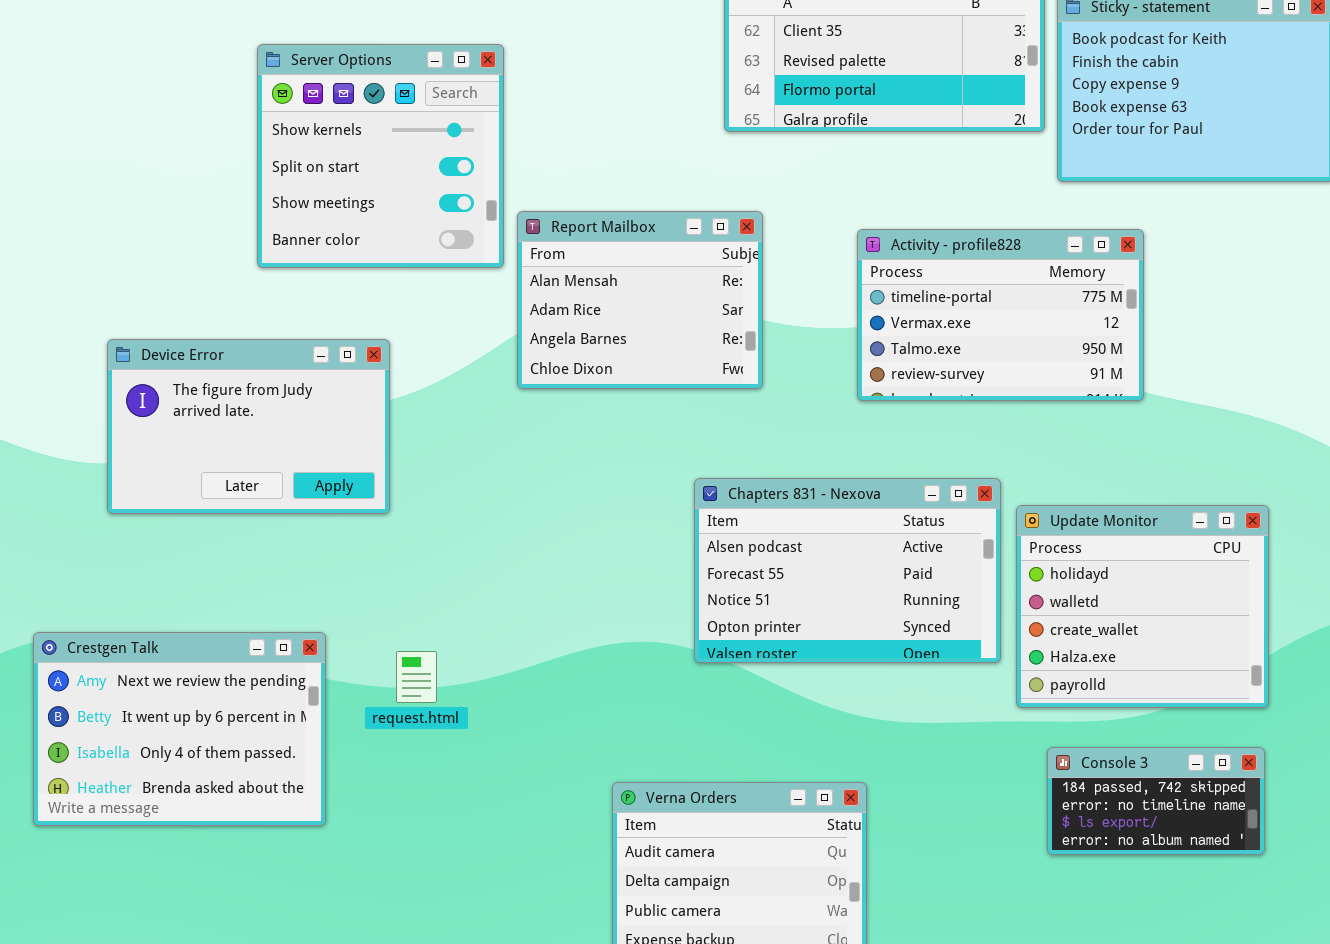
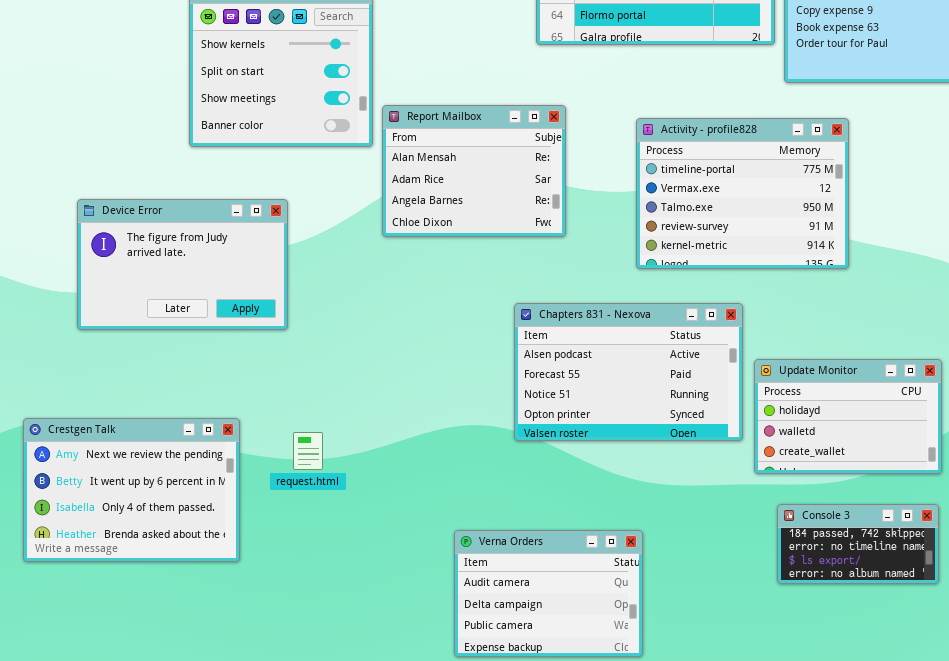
Activity - profile828: [857,229,1144,401] -> [636,118,849,269], resized
Update Monitor: [1016,505,1269,708] -> [754,359,942,474], resized

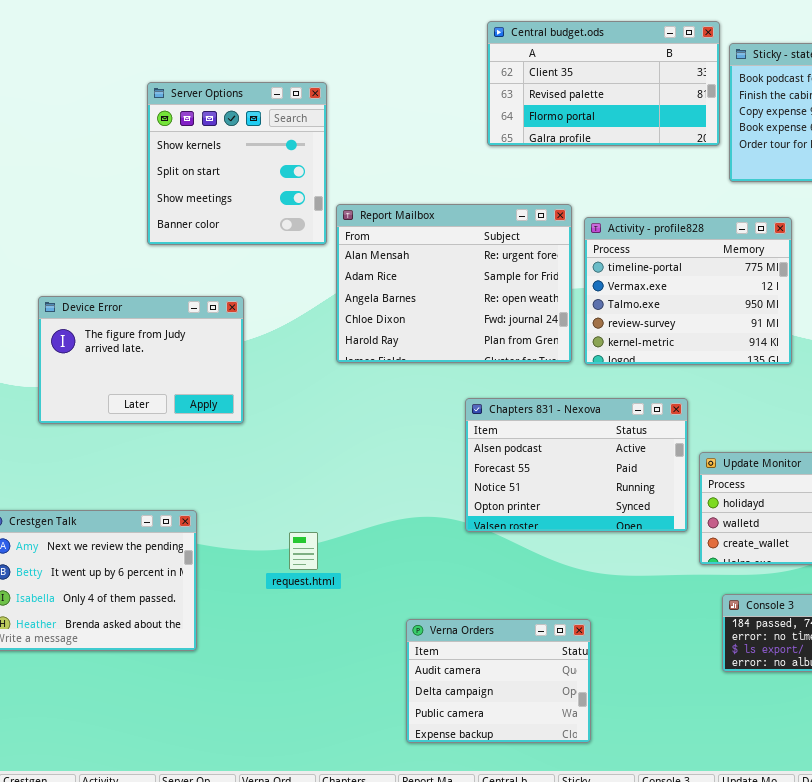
Report Mailbox: [382,105,566,237] -> [336,204,572,363], resized
request.html: [293,432,323,470] -> [289,532,318,570], moved

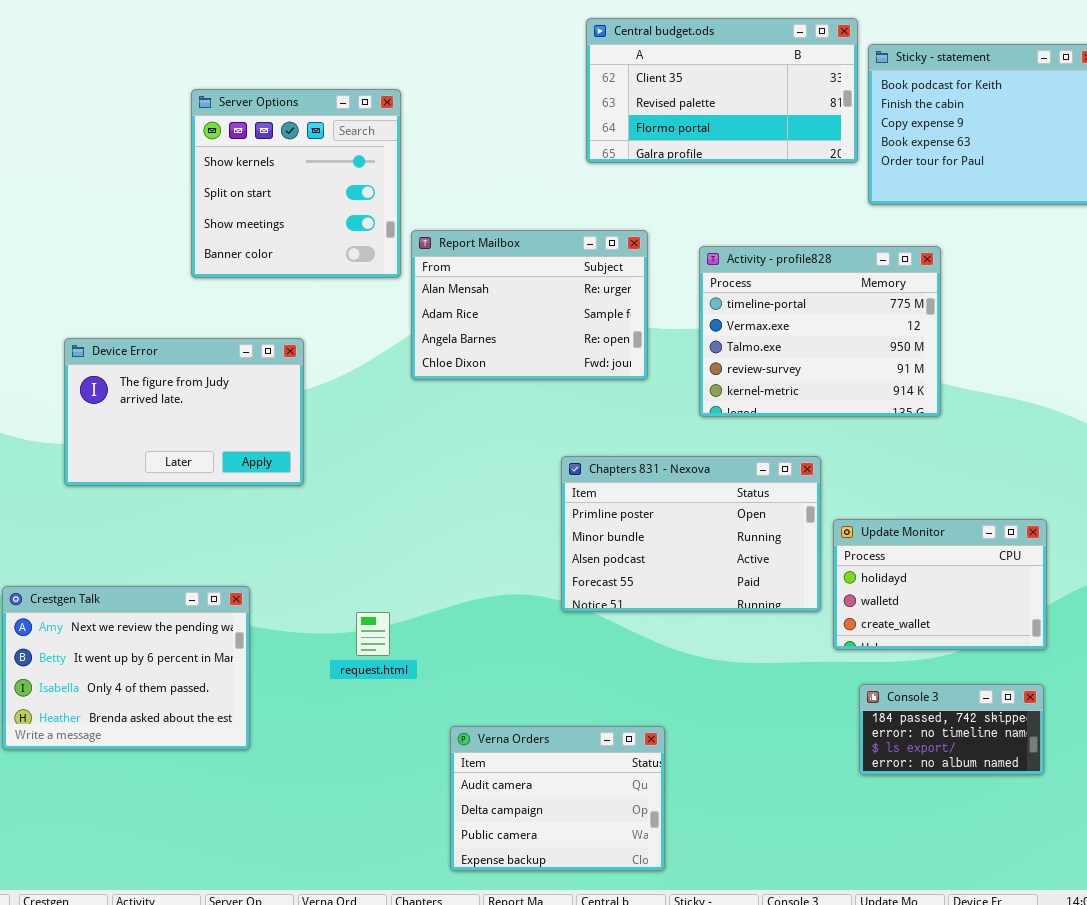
Report Mailbox: [336,204,572,363] -> [411,230,648,380], resized
Chapters 831 - Nexova: [465,398,688,532] -> [561,456,821,612], scrolled up 2 rows
Verna Orders: [406,619,591,743] -> [450,726,665,871], moved

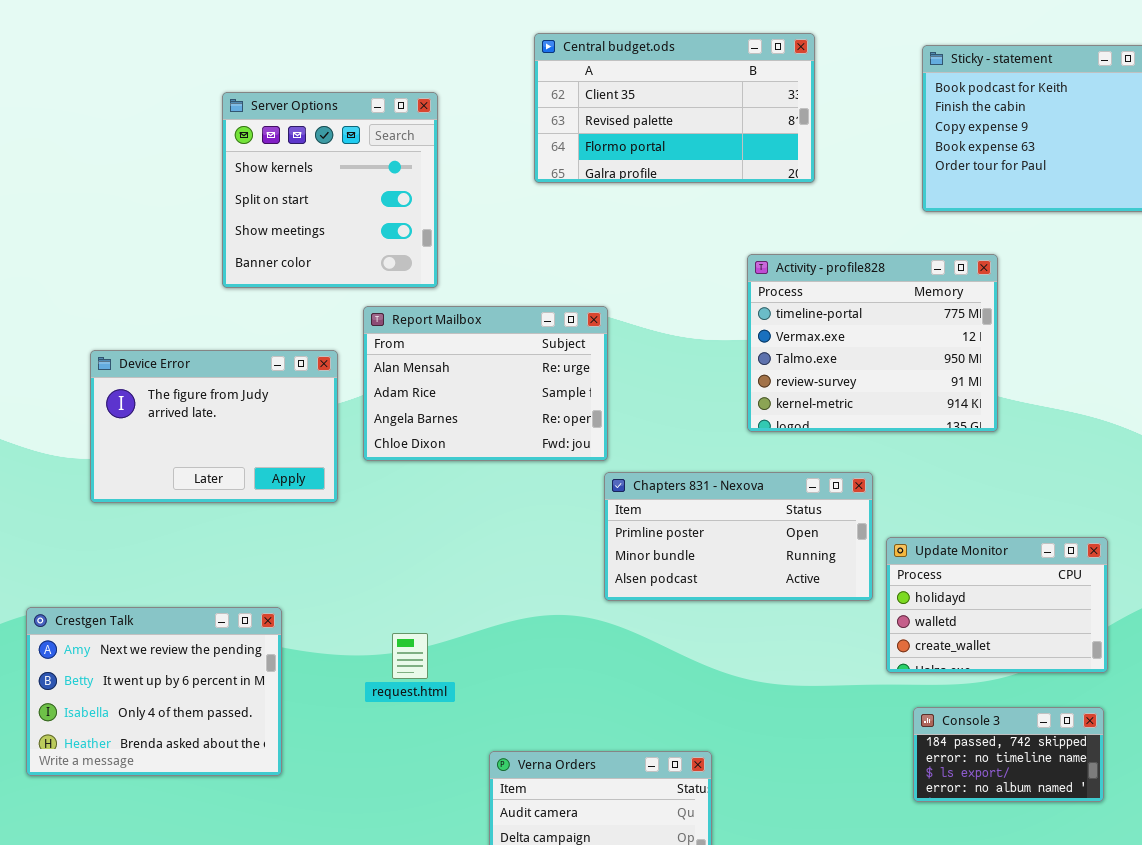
Central budget.ods: [586,18,858,163] -> [534,33,815,183], moved
Report Mailbox: [411,230,648,380] -> [363,306,608,461], moved
Chapters 831 - Nexova: [561,456,821,612] -> [604,472,873,601], resized

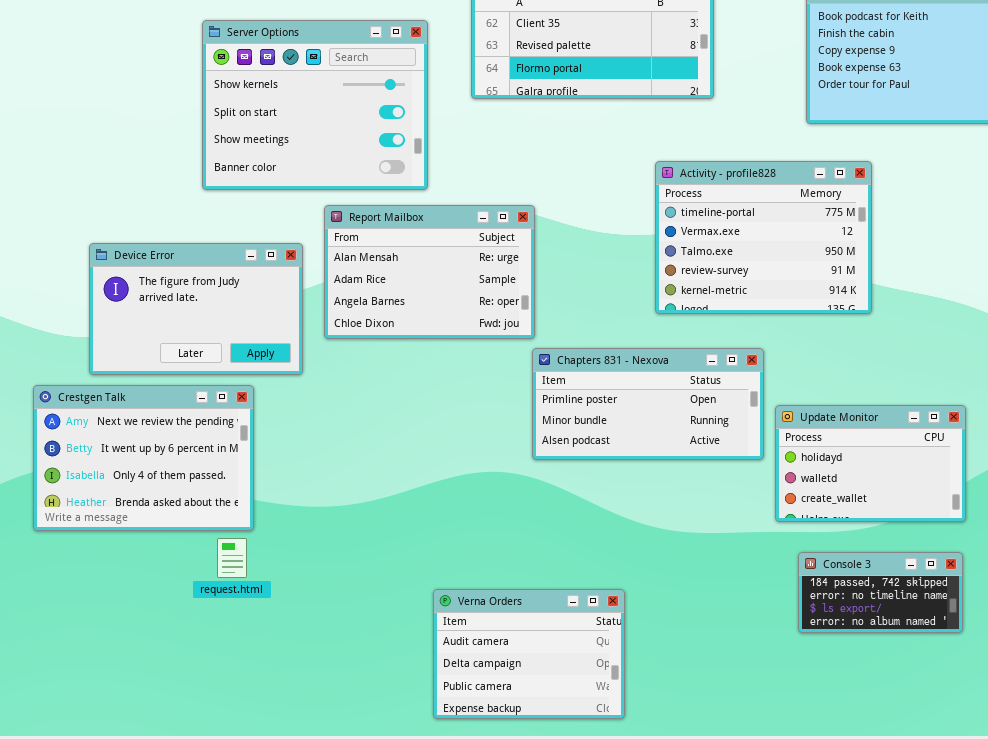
Server Options: [222,92,438,288] -> [202,20,428,190], resized
Crestgen Talk: [26,607,282,776] -> [33,385,254,531], moved
request.html: [392,633,428,679] -> [217,538,247,578], moved

